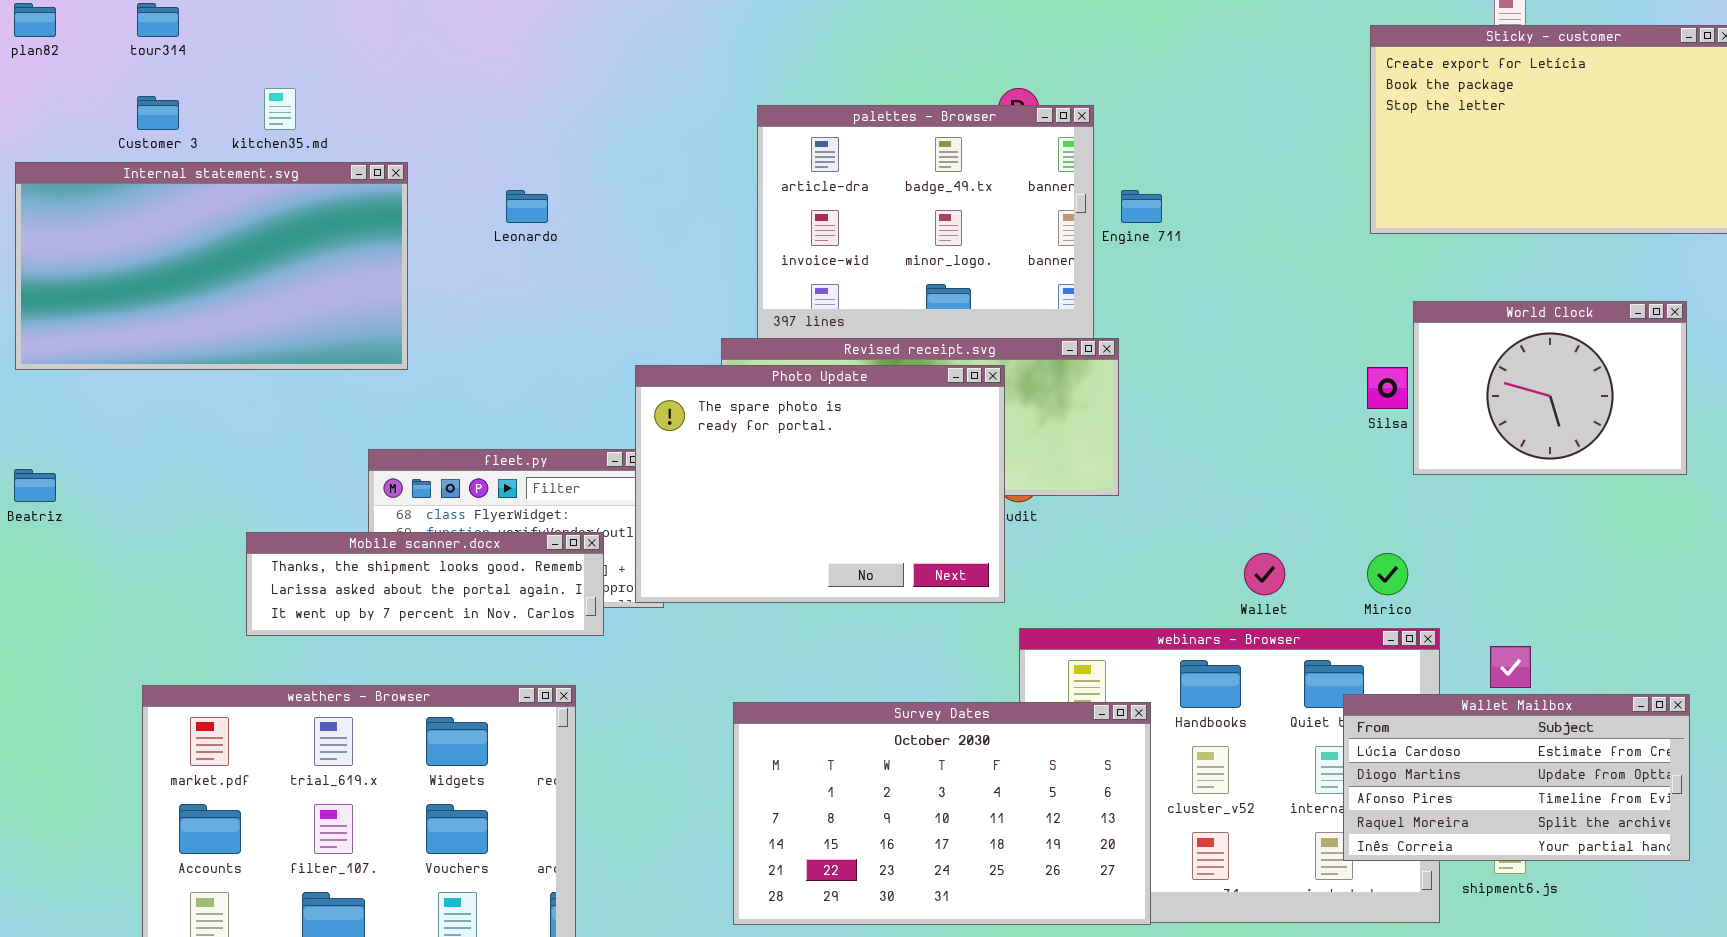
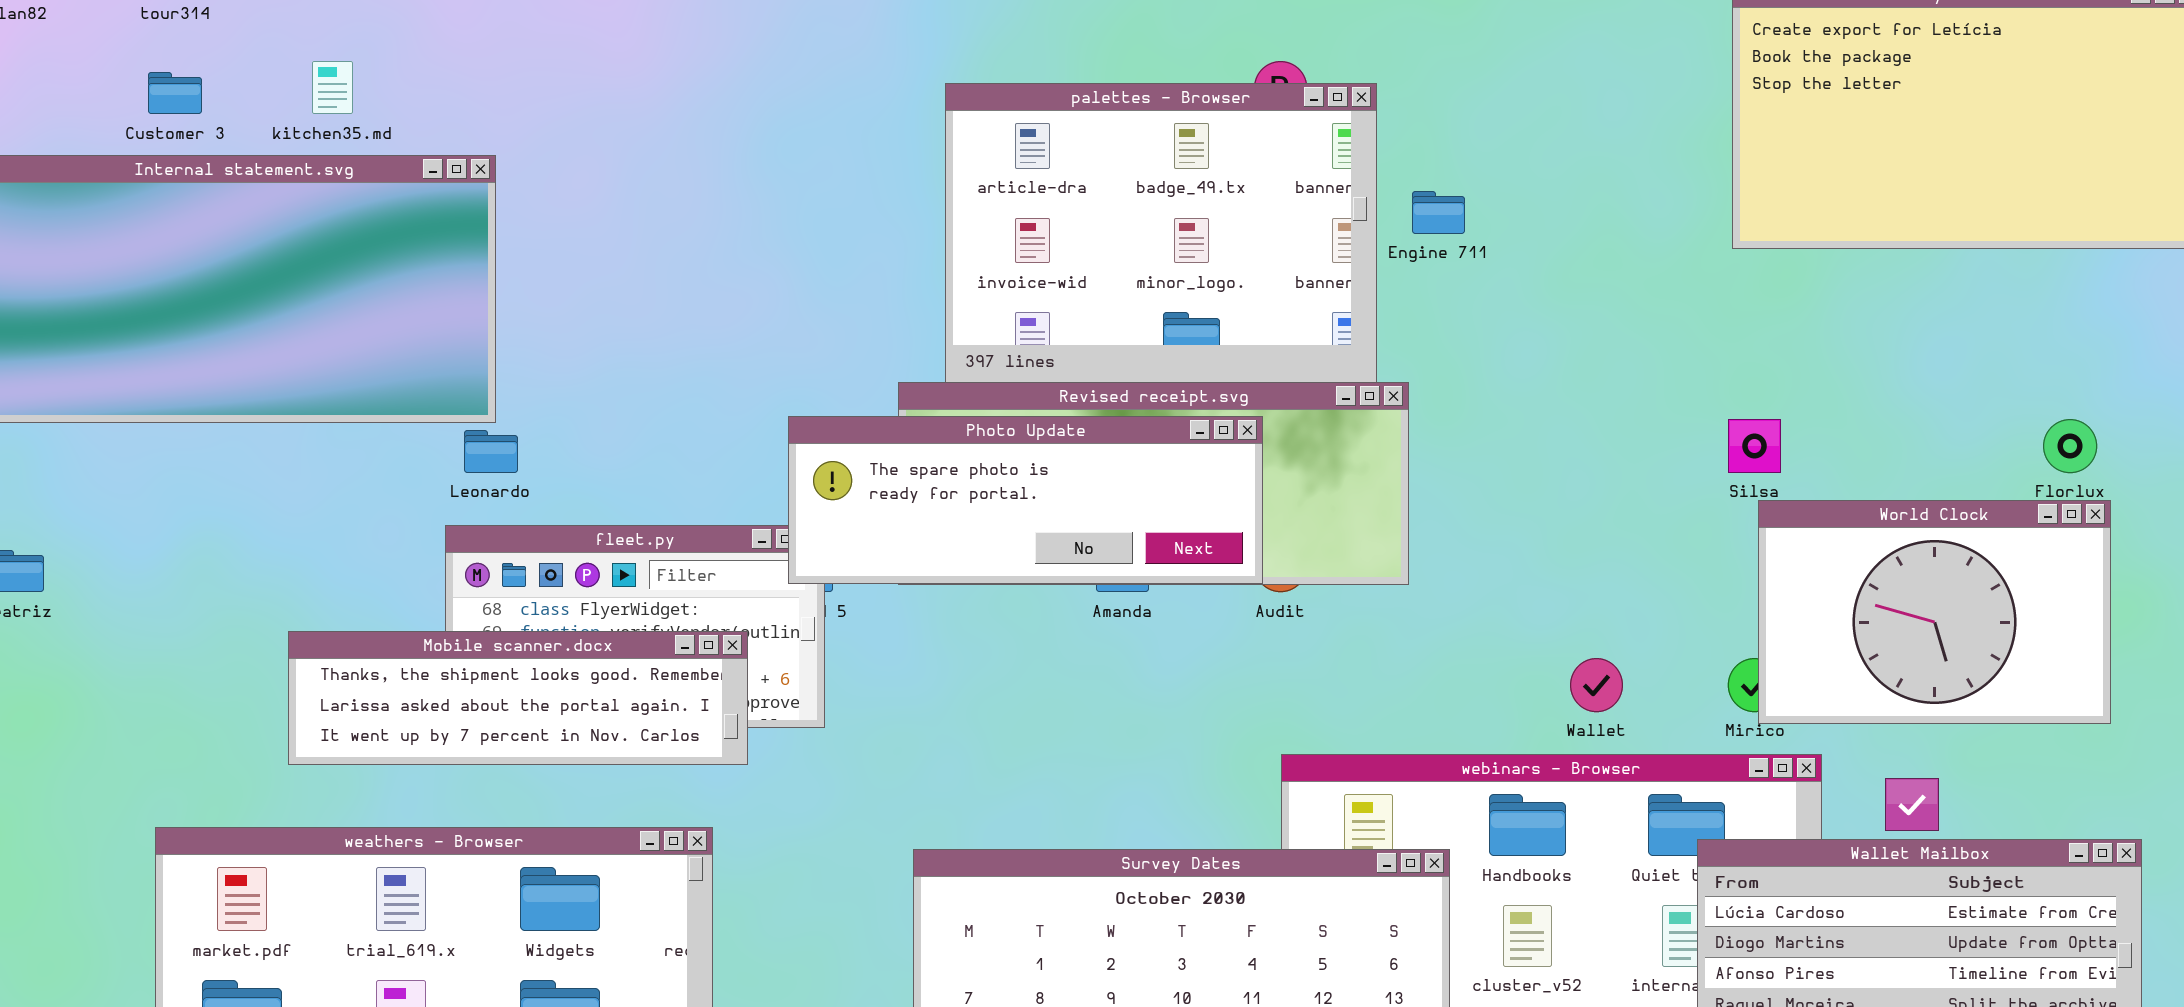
Leonardo: [506,190,548,223] -> [464,430,518,473], moved
World Clock: [1413,301,1687,475] -> [1758,500,2111,724], moved
Photo Update: [635,365,1005,603] -> [788,416,1263,584], resized

